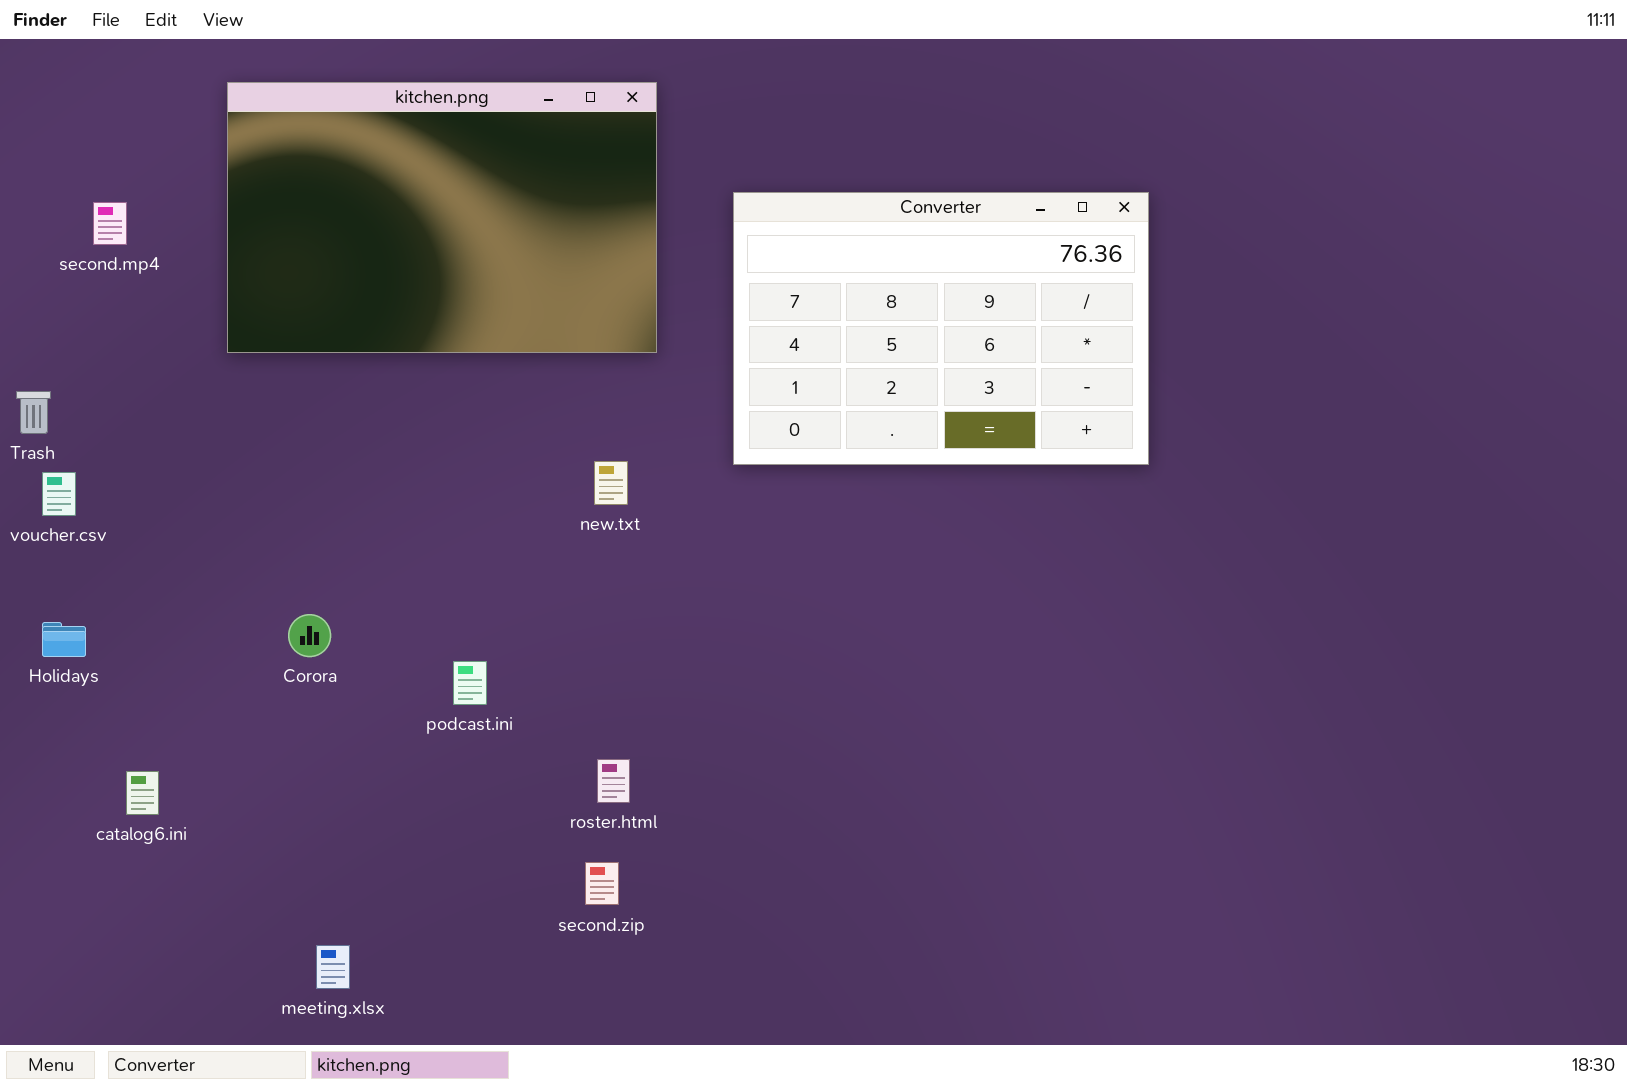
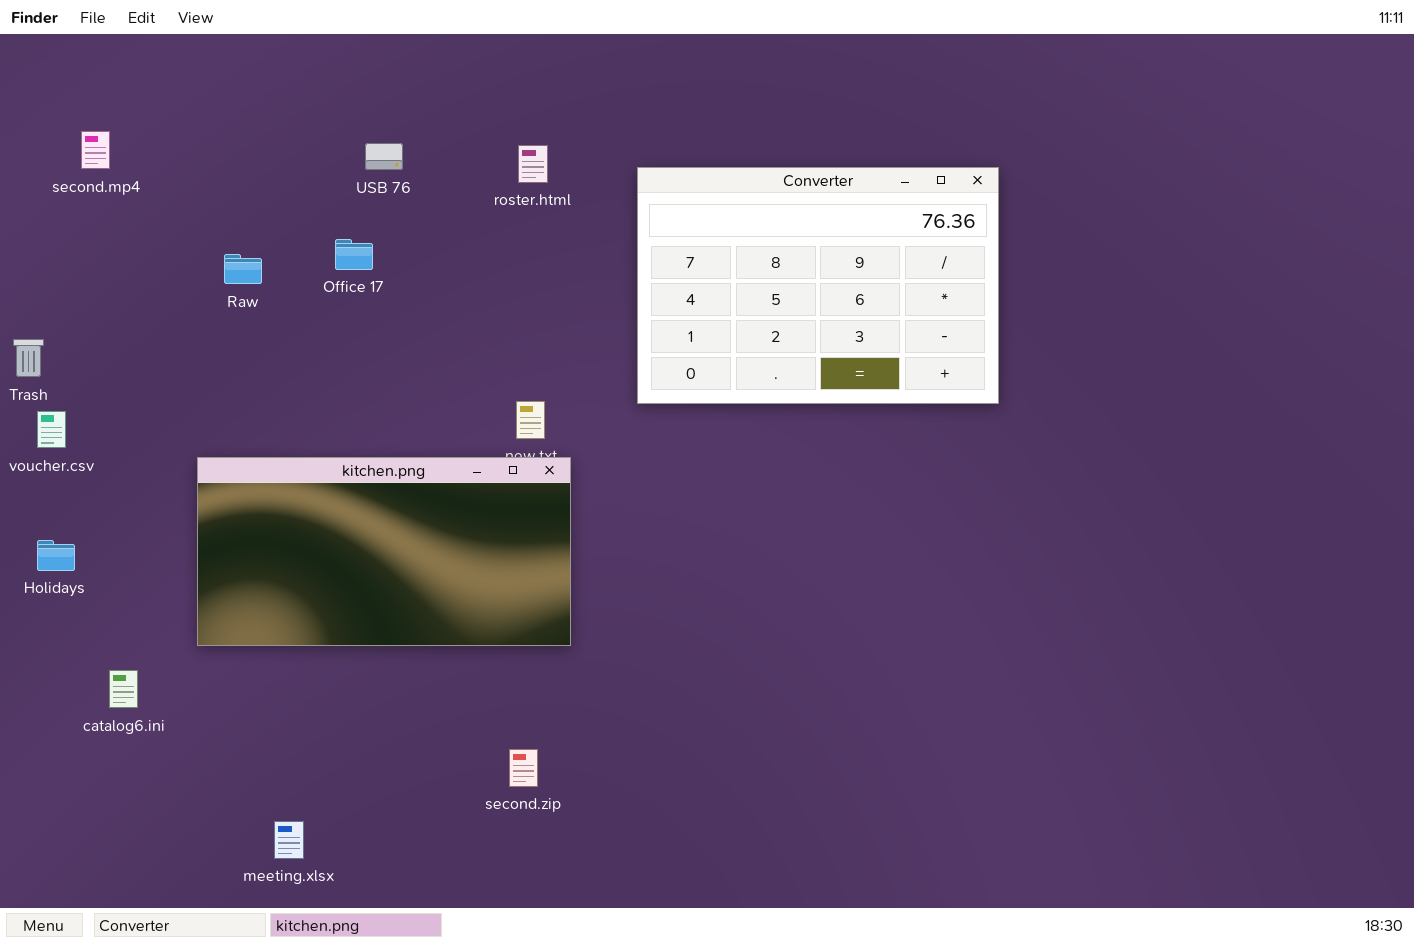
kitchen.png: [227,82,657,353] -> [197,457,571,646], moved, resized
second.mp4: [93,202,127,245] -> [81,131,110,169], moved
roster.html: [597,759,630,803] -> [518,145,548,183], moved

